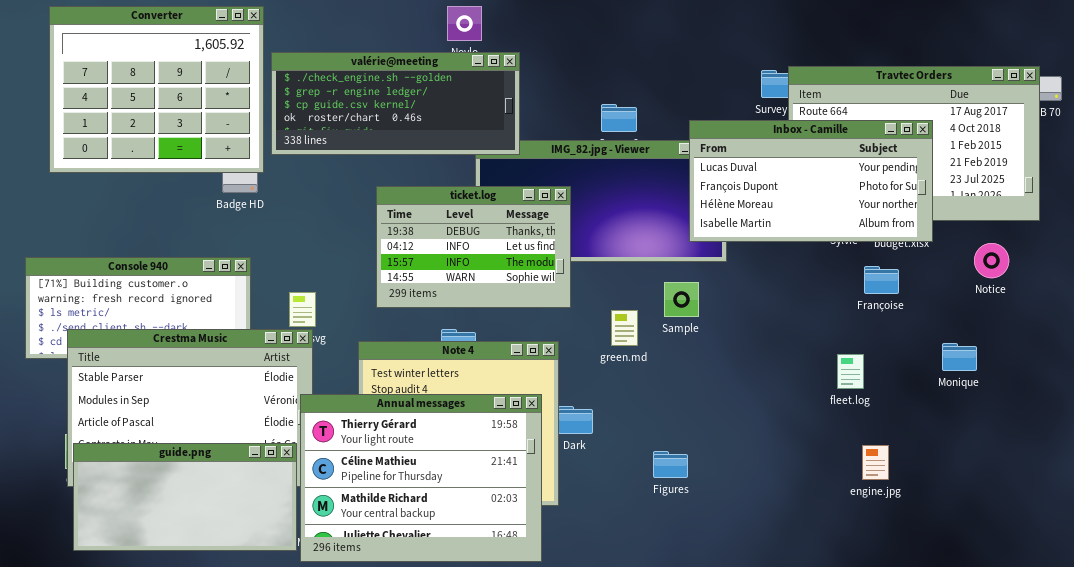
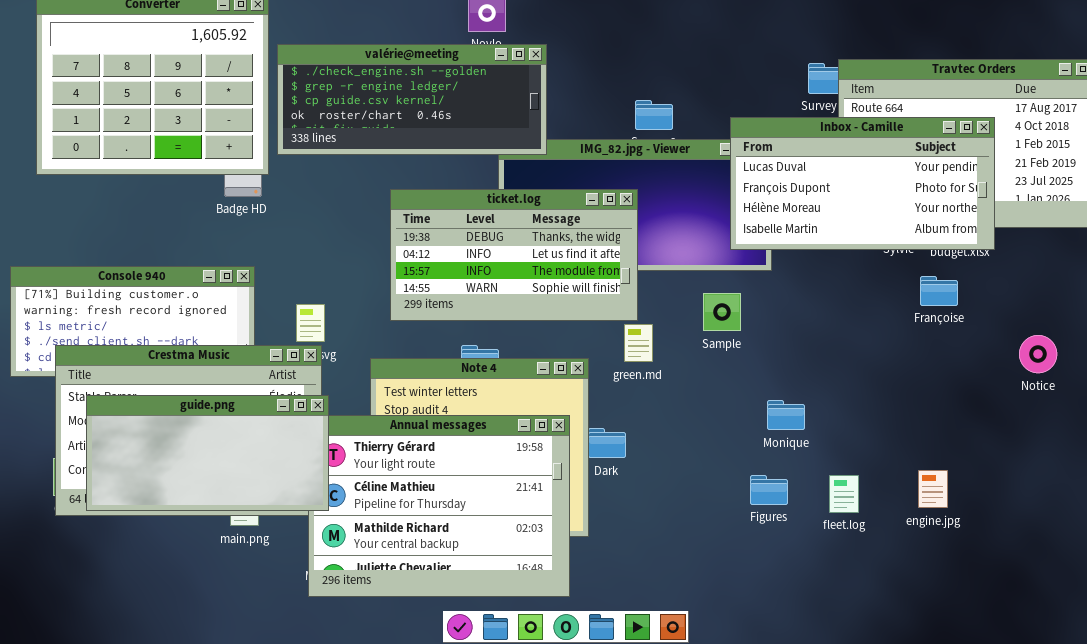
ticket.log: [376,186,571,308] -> [390,189,638,321], resized
Notice: [974,243,1009,278] -> [1019,335,1057,373], moved
green.md: [611,310,638,346] -> [624,324,653,362], moved
Monique: [942,343,977,371] -> [767,400,805,430], moved
fleet.log: [837,354,864,389] -> [829,475,859,513], moved
guide.png: [73,443,297,551] -> [86,395,329,511], moved
Figures: [653,451,688,478] -> [750,475,788,505], moved

